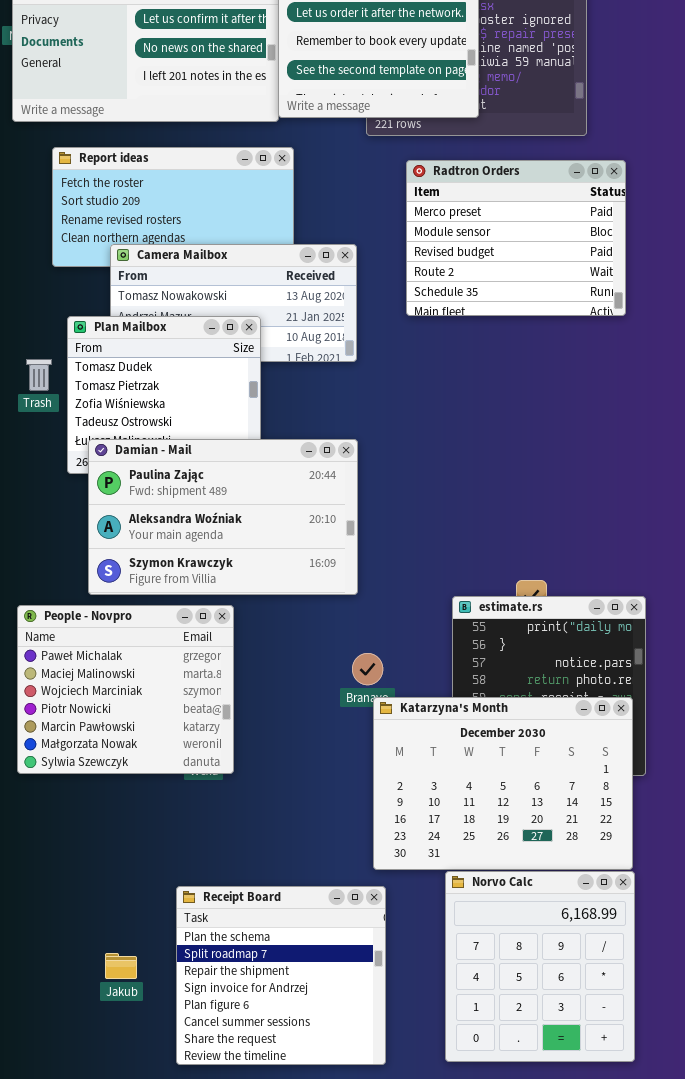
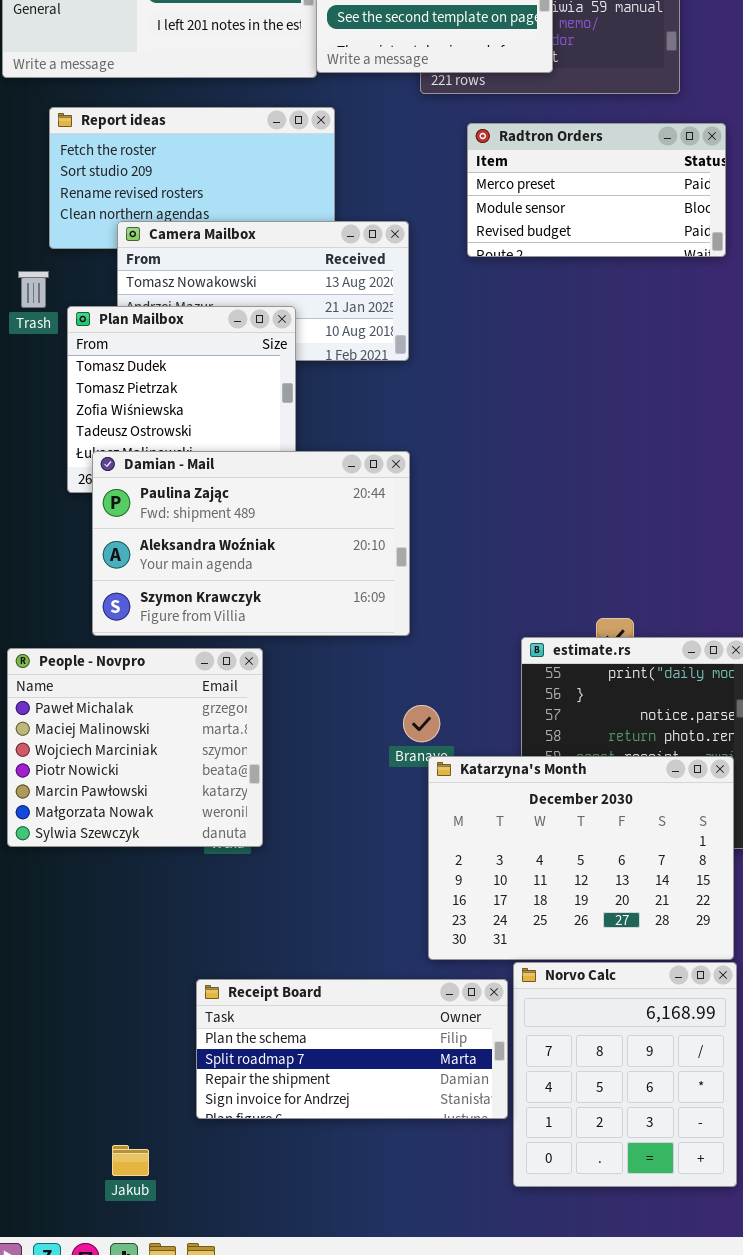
Radtron Orders: [406,160,626,316] -> [467,123,726,257], resized
Trash: [26,359,52,391] -> [18,271,49,308], moved
Receipt Board: [176,886,386,1065] -> [196,979,508,1119], resized
Jakub: [105,953,137,979] -> [112,1145,149,1176], moved

